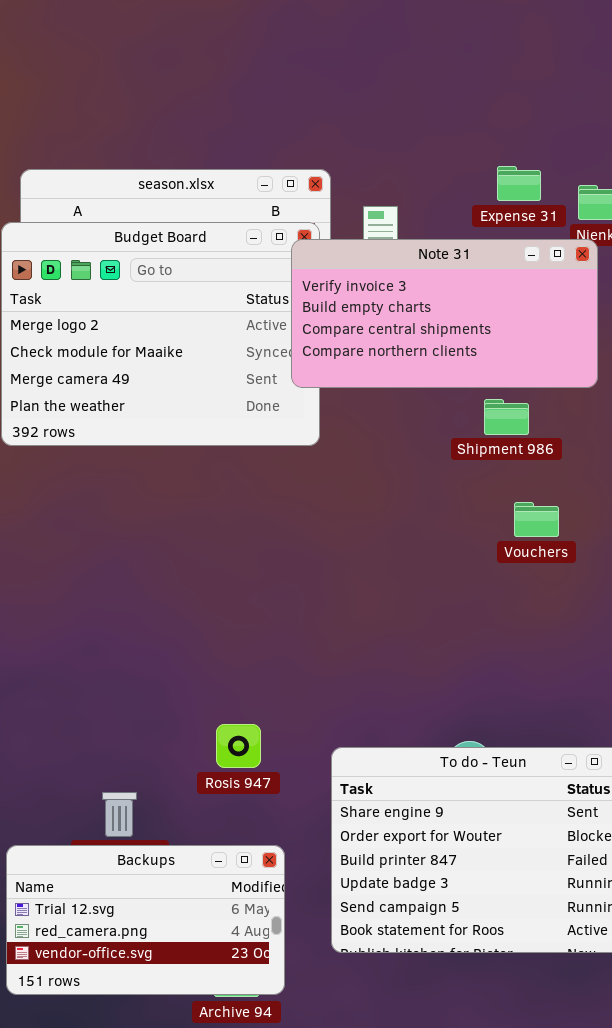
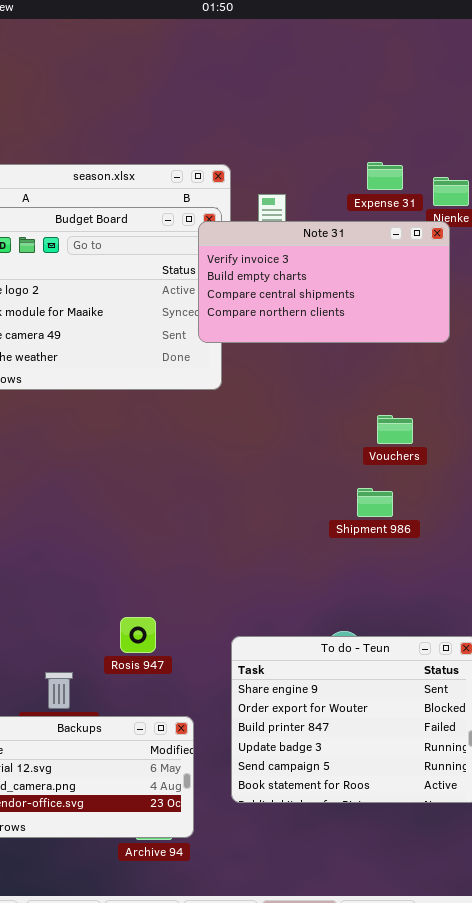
Shipment 986: [484,399,529,435] -> [357,488,393,517], moved
Vouchers: [514,502,559,537] -> [377,415,413,444], moved
Rosis 947: [216,724,261,768] -> [120,617,156,653], moved

